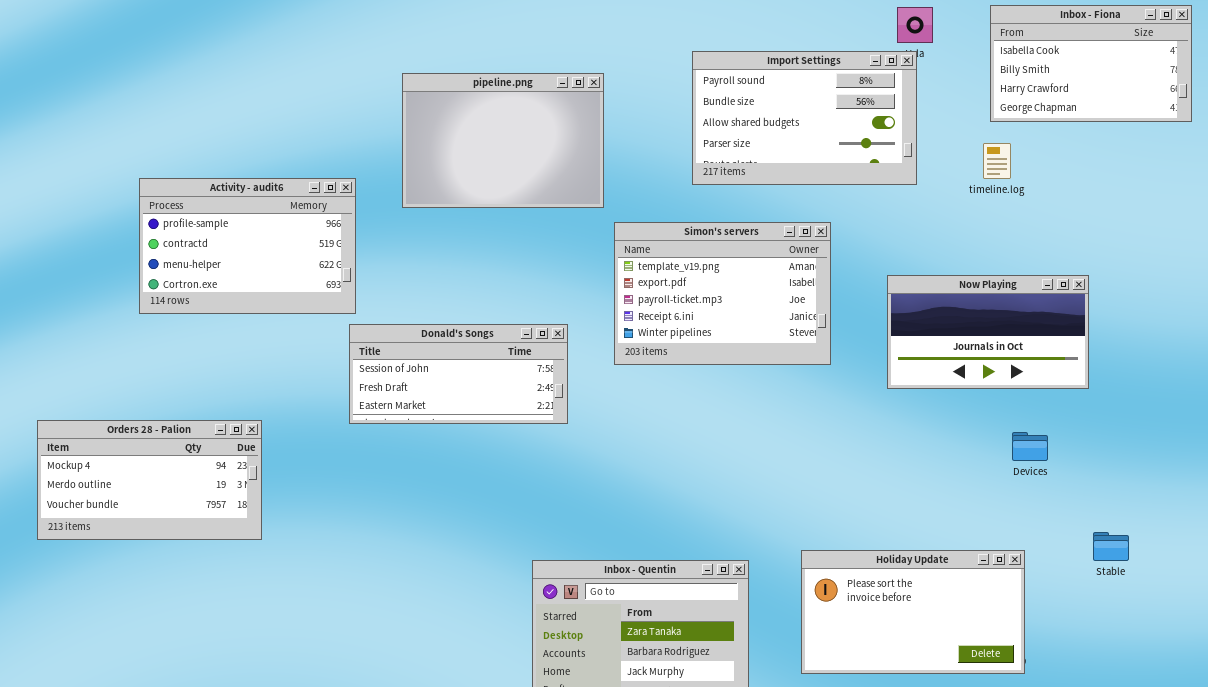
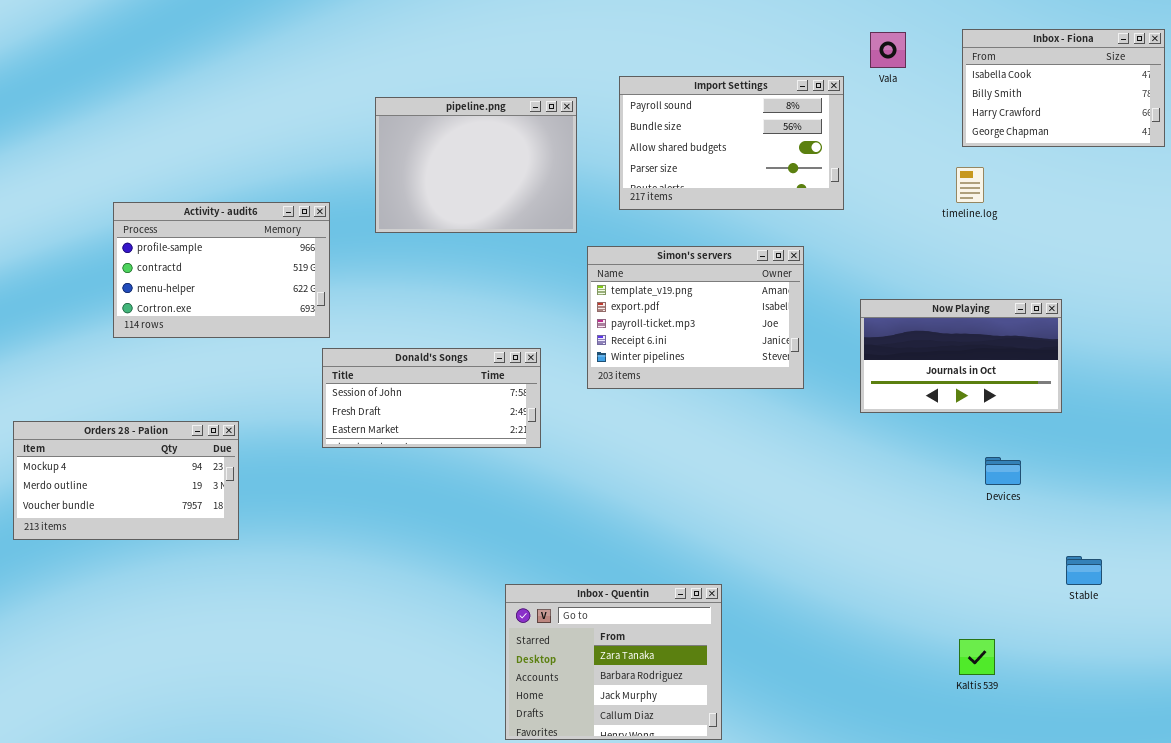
Import Settings: [692,51,917,185] -> [619,76,844,210], moved
Orders 28 - Palion: [37,420,262,540] -> [13,421,239,540], moved
Holiday Update: [801,550,1025,674] -> none, closed

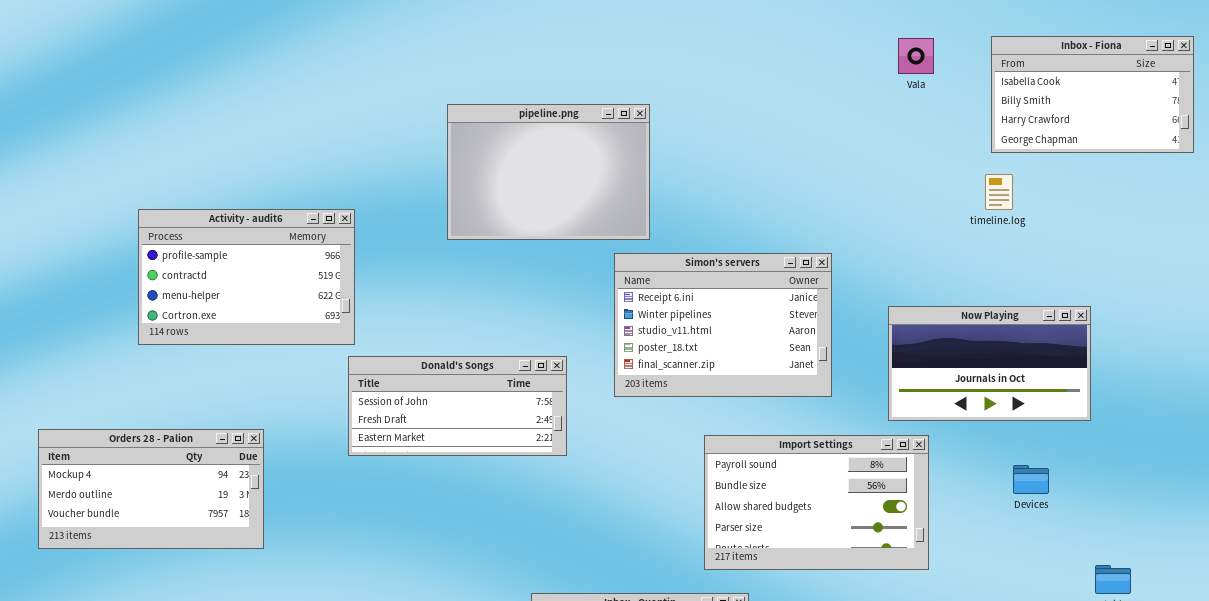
Import Settings: [619,76,844,210] -> [704,435,929,570], moved
pipeline.png: [375,97,577,233] -> [447,104,650,240], moved
Simon's servers: [587,246,804,389] -> [614,253,832,397], scrolled down 3 rows

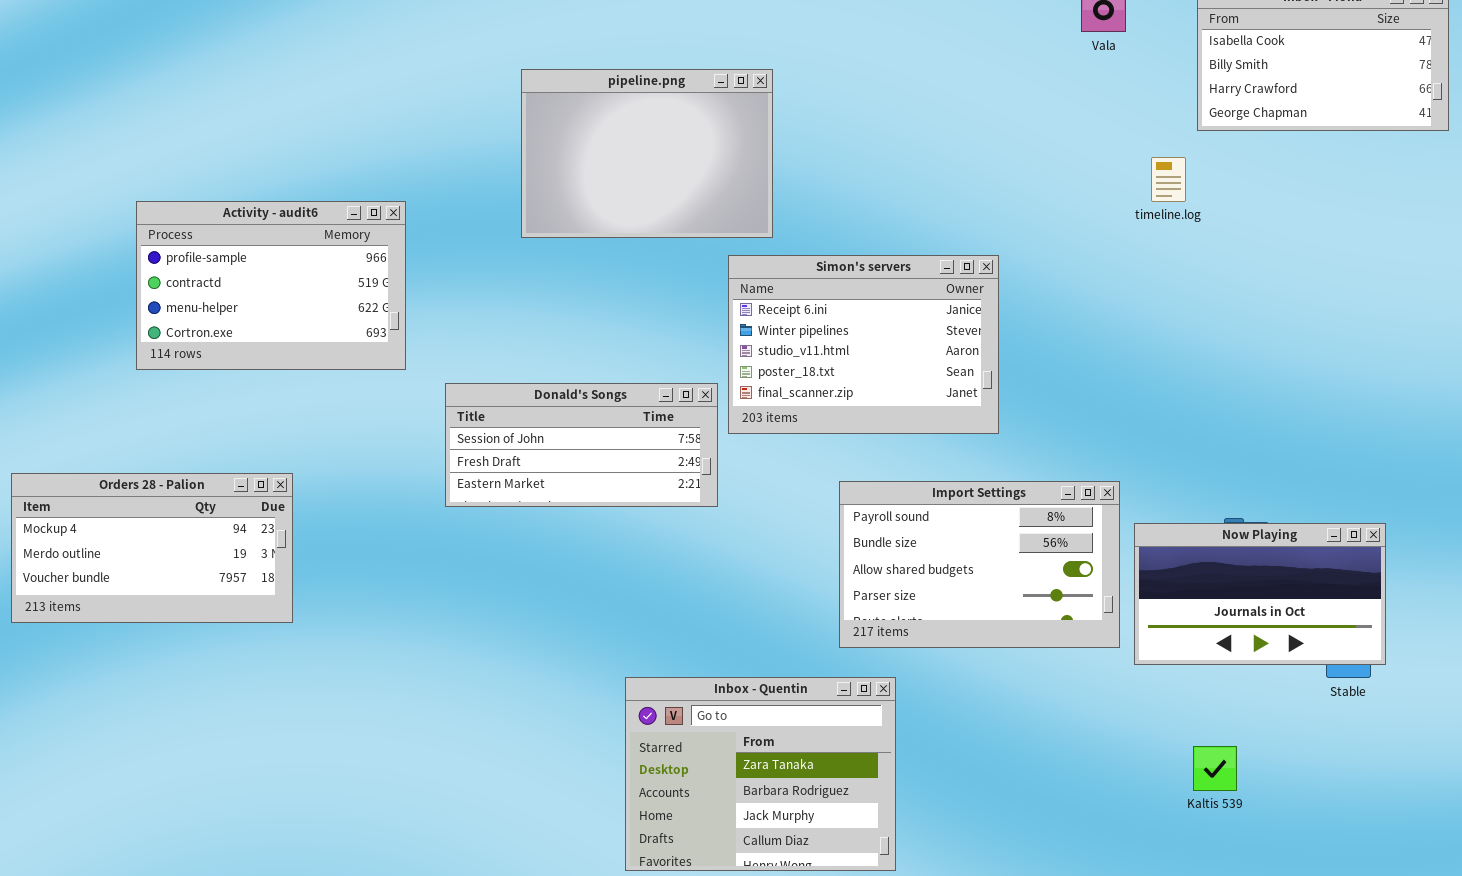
timeline.log: [985,174,1013,210] -> [1151,157,1186,202], moved
Now Playing: [888,306,1091,421] -> [1134,523,1386,665], moved
Donald's Songs: [348,356,567,456] -> [445,383,718,507], moved

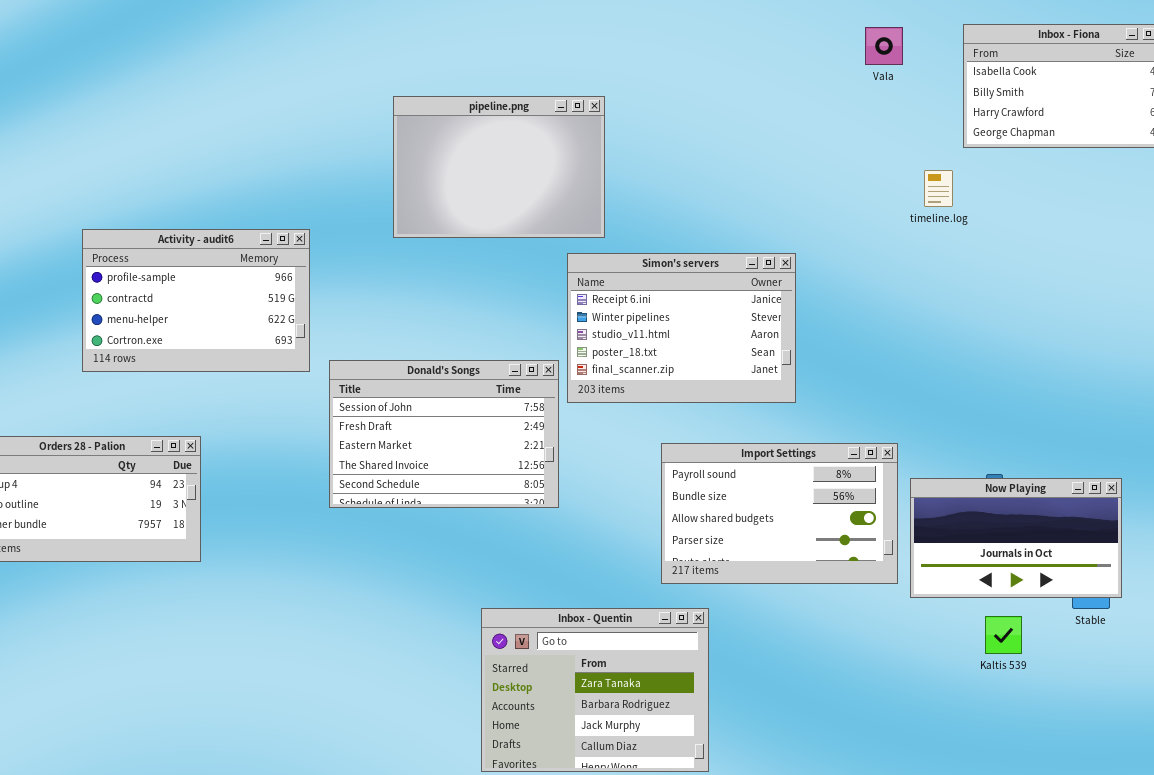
Activity - audit6: [136,201,406,370] -> [82,229,310,372], moved
Donald's Songs: [445,383,718,507] -> [329,360,559,508], resized
Kaltis 539: [1193,746,1237,791] -> [985,616,1022,654], moved

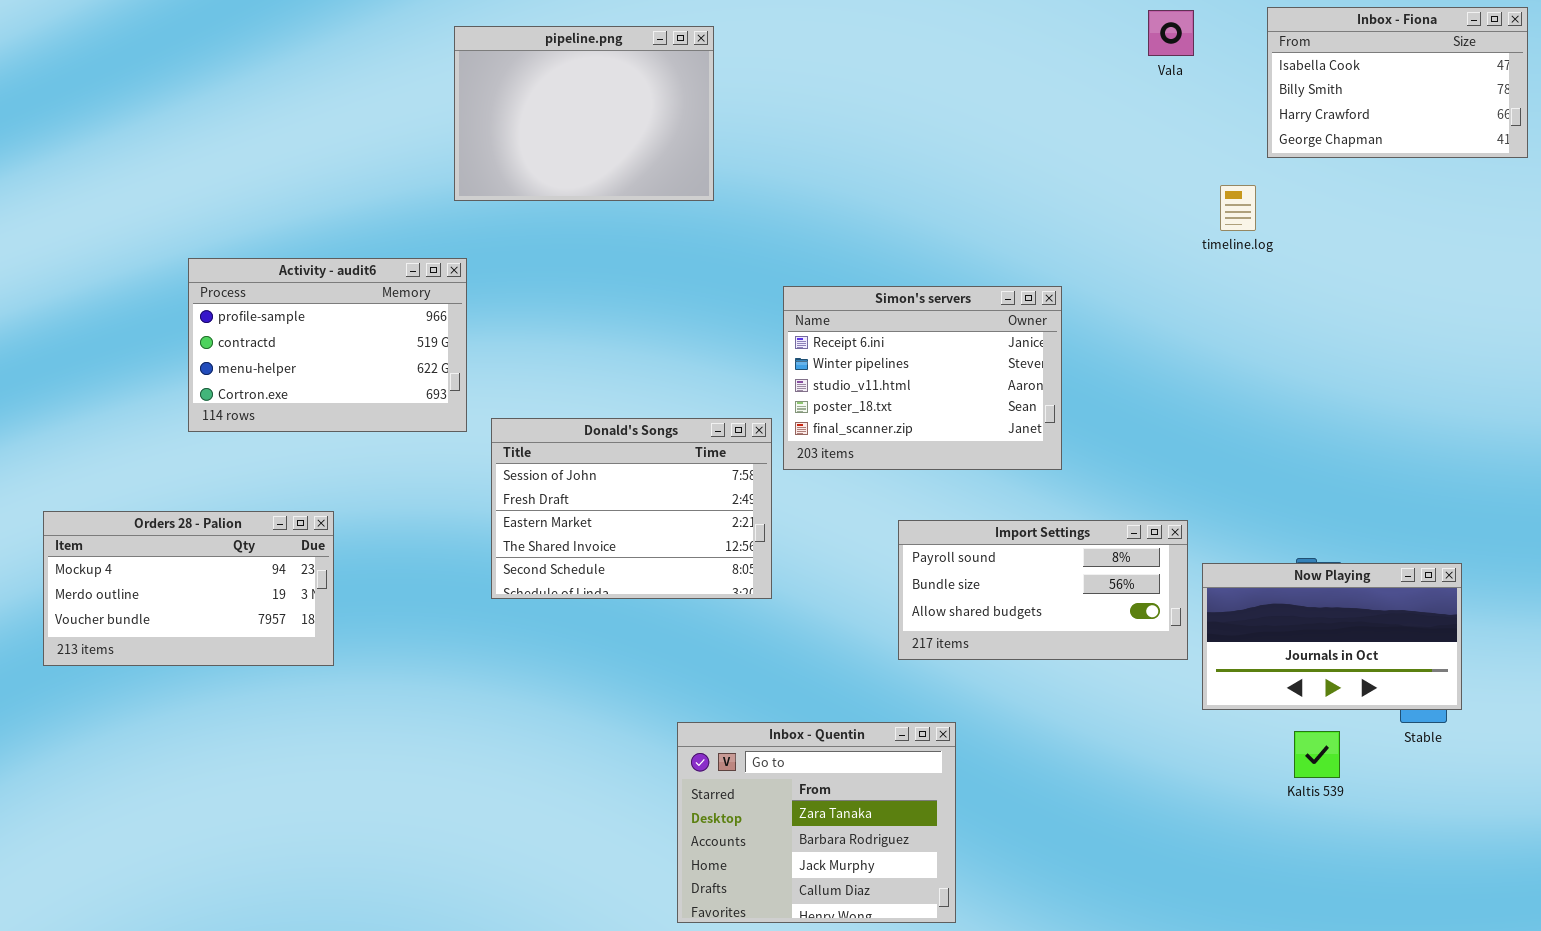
pipeline.png: [393,96,605,238] -> [454,26,714,201], moved
Import Settings: [661,443,898,584] -> [898,520,1188,660], resized

